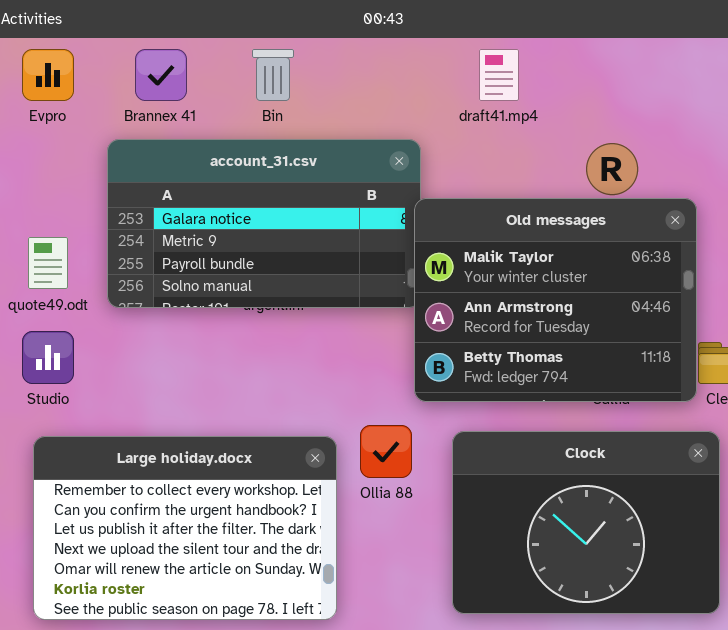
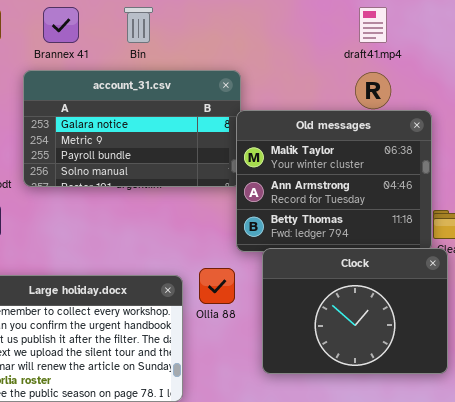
draft41.mp4: [479,49,519,101] -> [359,7,387,43], moved
Clock: [452,431,720,614] -> [262,248,448,374], moved

